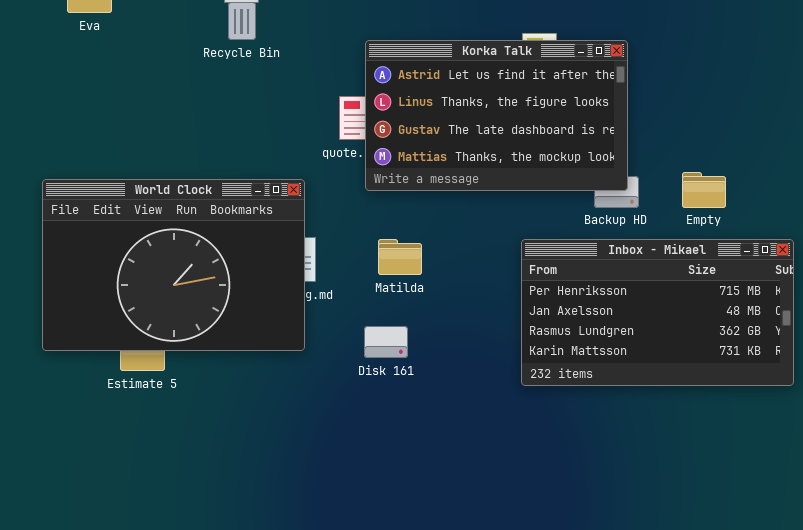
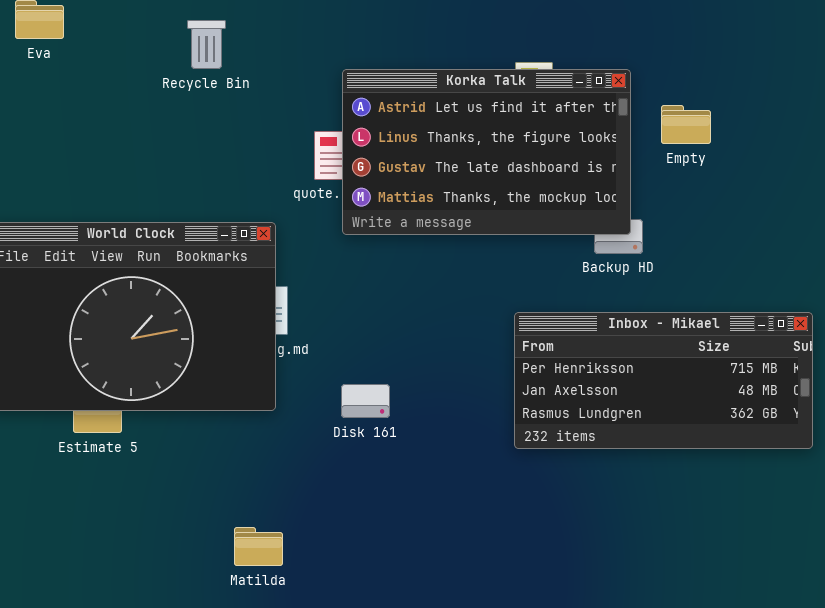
Empty: [682,172,726,208] -> [661,105,711,144], moved
Matilda: [378,239,422,275] -> [234,527,283,566], moved
Inbox - Mikael: [521,239,794,386] -> [514,312,813,449], resized

